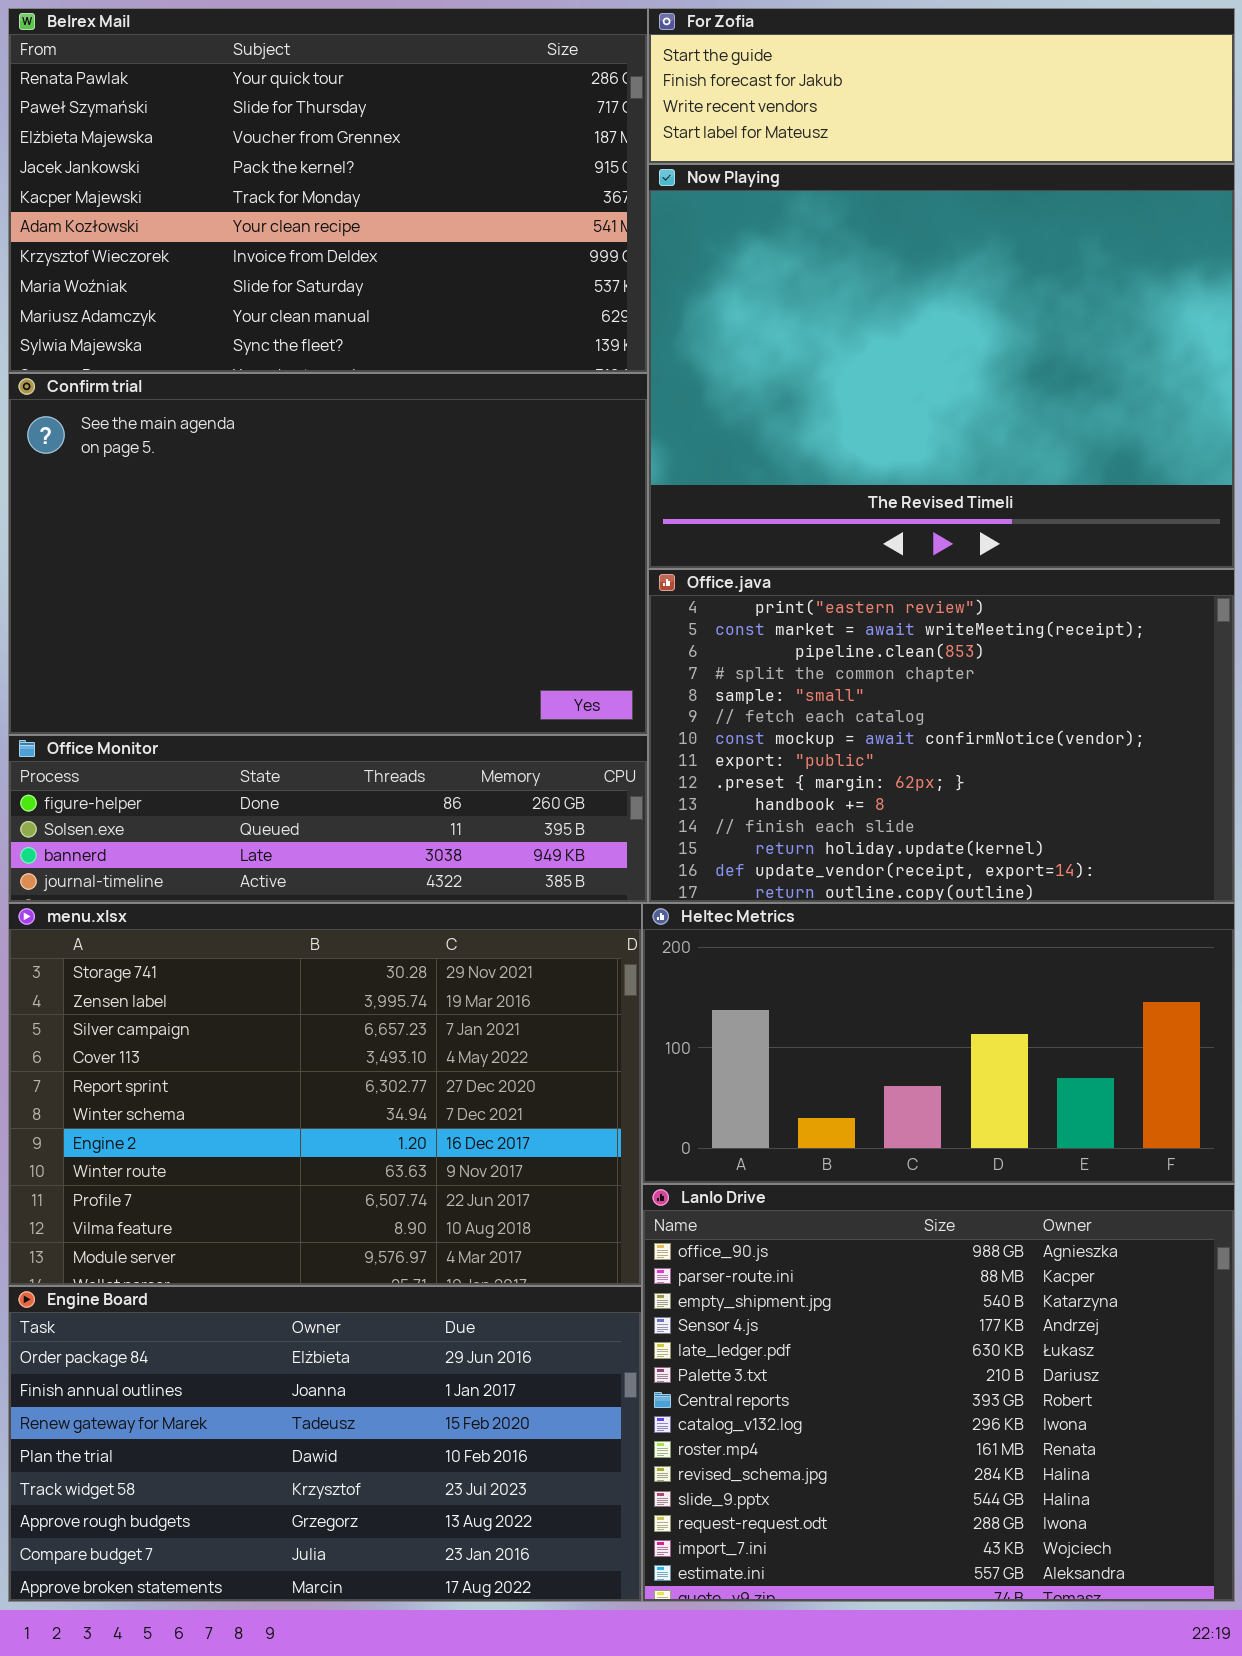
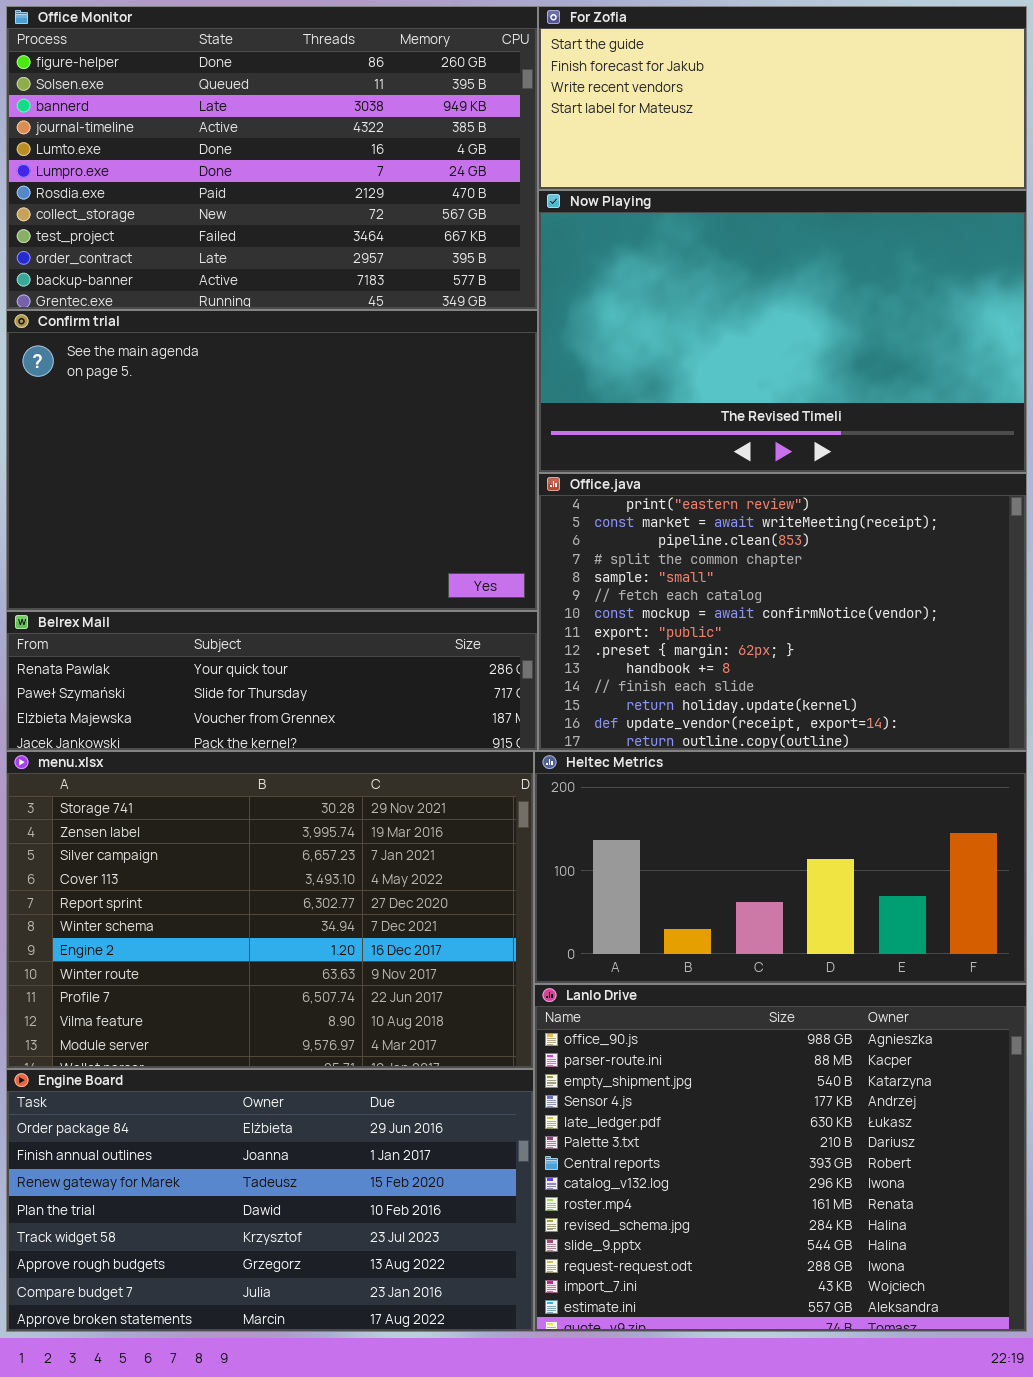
Belrex Mail: [8,8,648,373] -> [6,611,538,751], moved, resized
For Zofia: [648,8,1235,164] -> [538,6,1027,190], resized
Now Playing: [648,164,1235,569] -> [538,190,1027,473], resized
Office Monitor: [8,735,648,903] -> [6,6,538,310], moved, resized

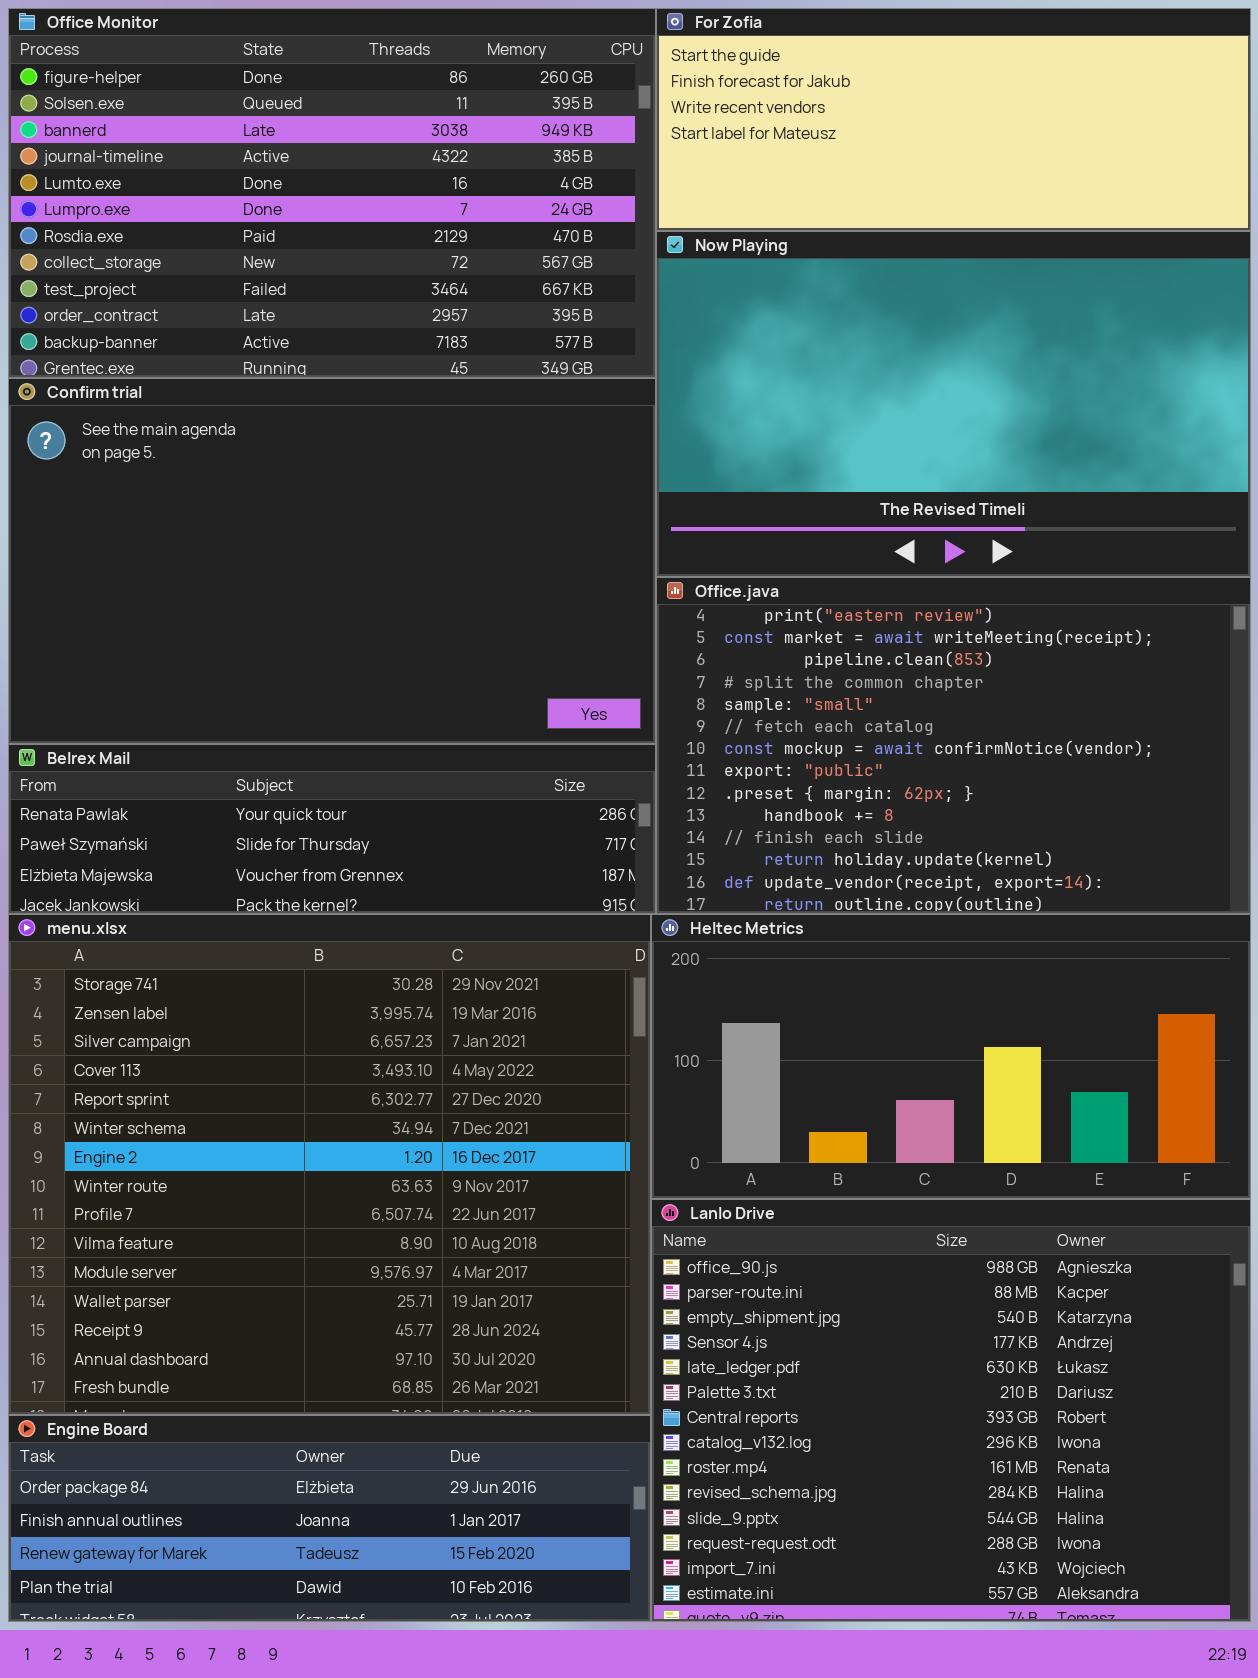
menu.xlsx: [6,751,534,1069] -> [8,914,651,1415], resized
Engine Board: [6,1069,534,1332] -> [8,1415,651,1622], resized

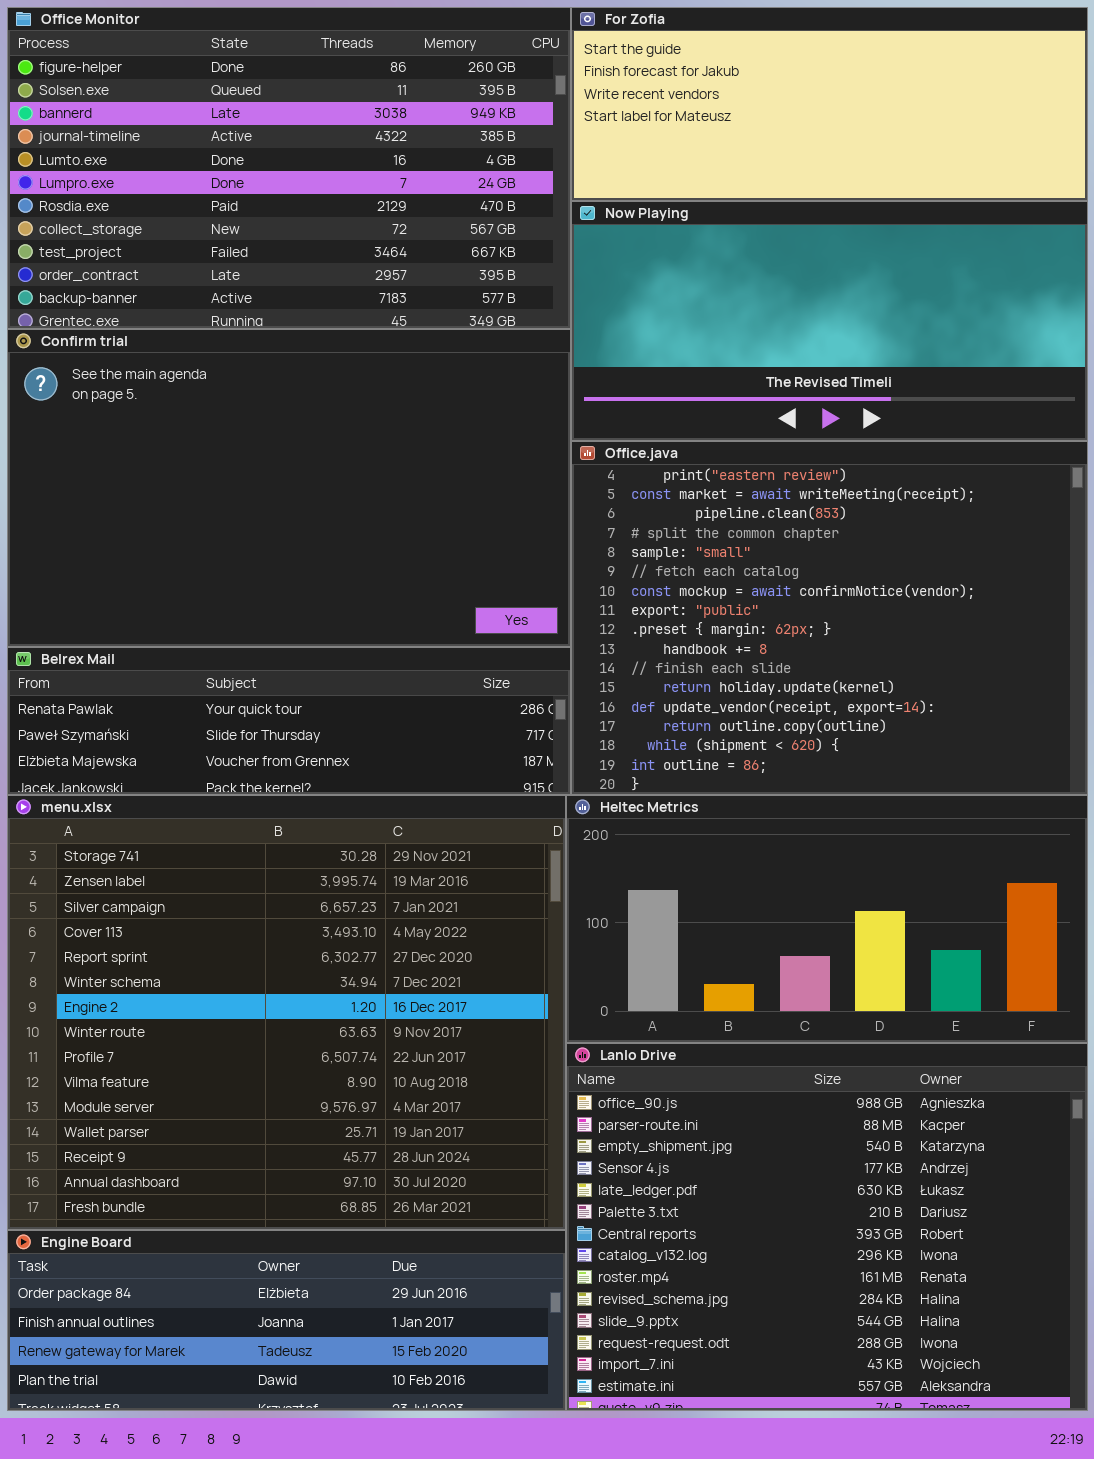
Now Playing: [656,231,1251,577] -> [571,201,1088,441], resized
Office.java: [656,577,1251,914] -> [571,441,1088,795], resized

